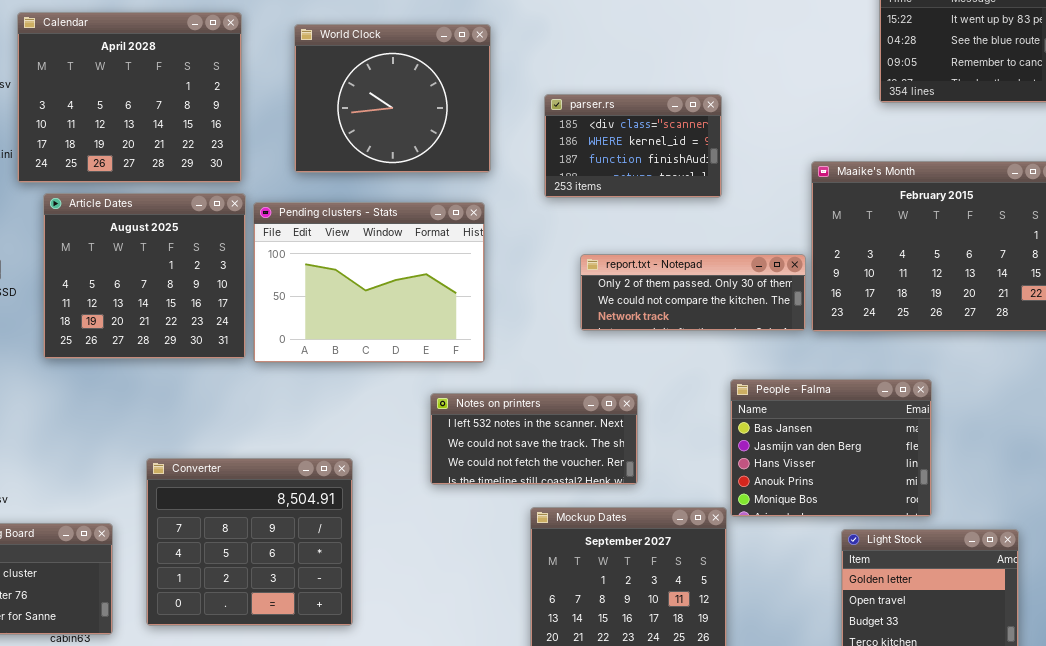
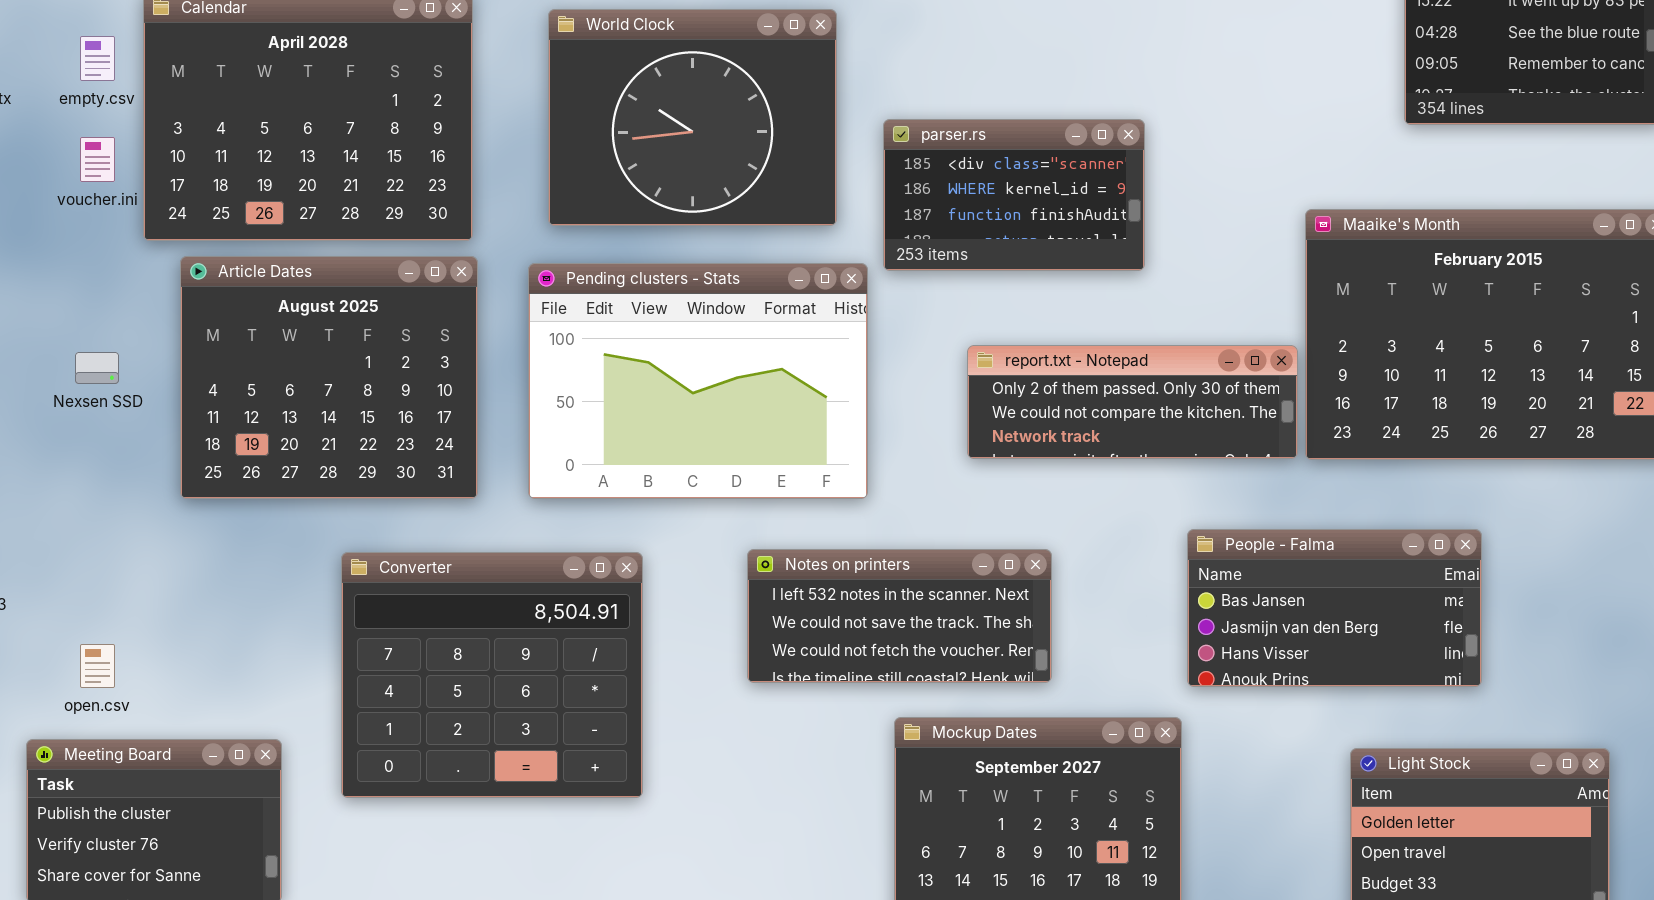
parser.rs: [544,94,722,198] -> [883,119,1145,271], moved
Pending clusters - Stats: [253,202,485,363] -> [528,263,868,499], moved
People - Falma: [730,379,932,517] -> [1187,529,1482,687], resized
Converter: [146,458,353,626] -> [341,552,643,798], moved

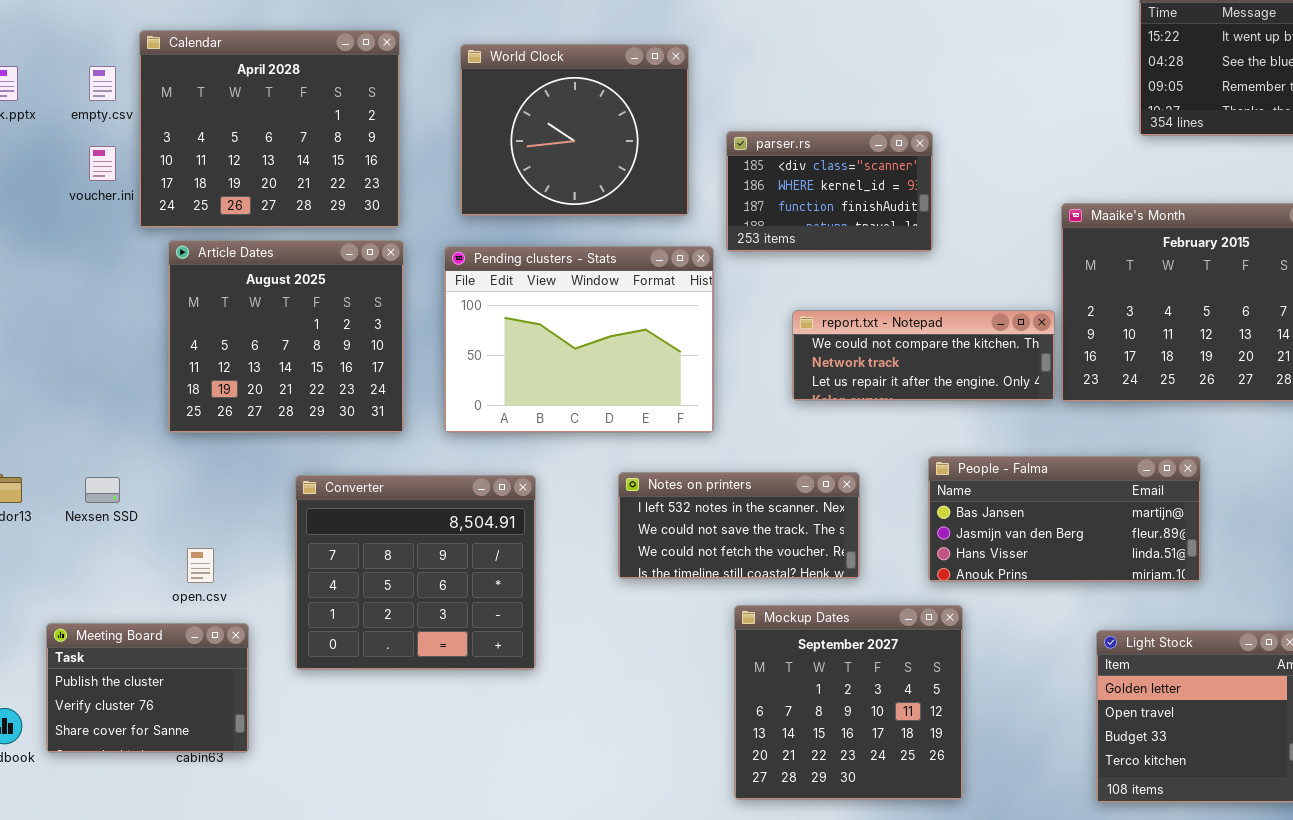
report.txt - Notepad: [967,345,1298,459] -> [792,310,1055,401], scrolled down 1 row
Nexsen SSD: [75,352,119,384] -> [85,477,120,503], moved
People - Falma: [1187,529,1482,687] -> [928,456,1201,582], resized
open.csv: [80,644,115,688] -> [187,548,214,583], moved

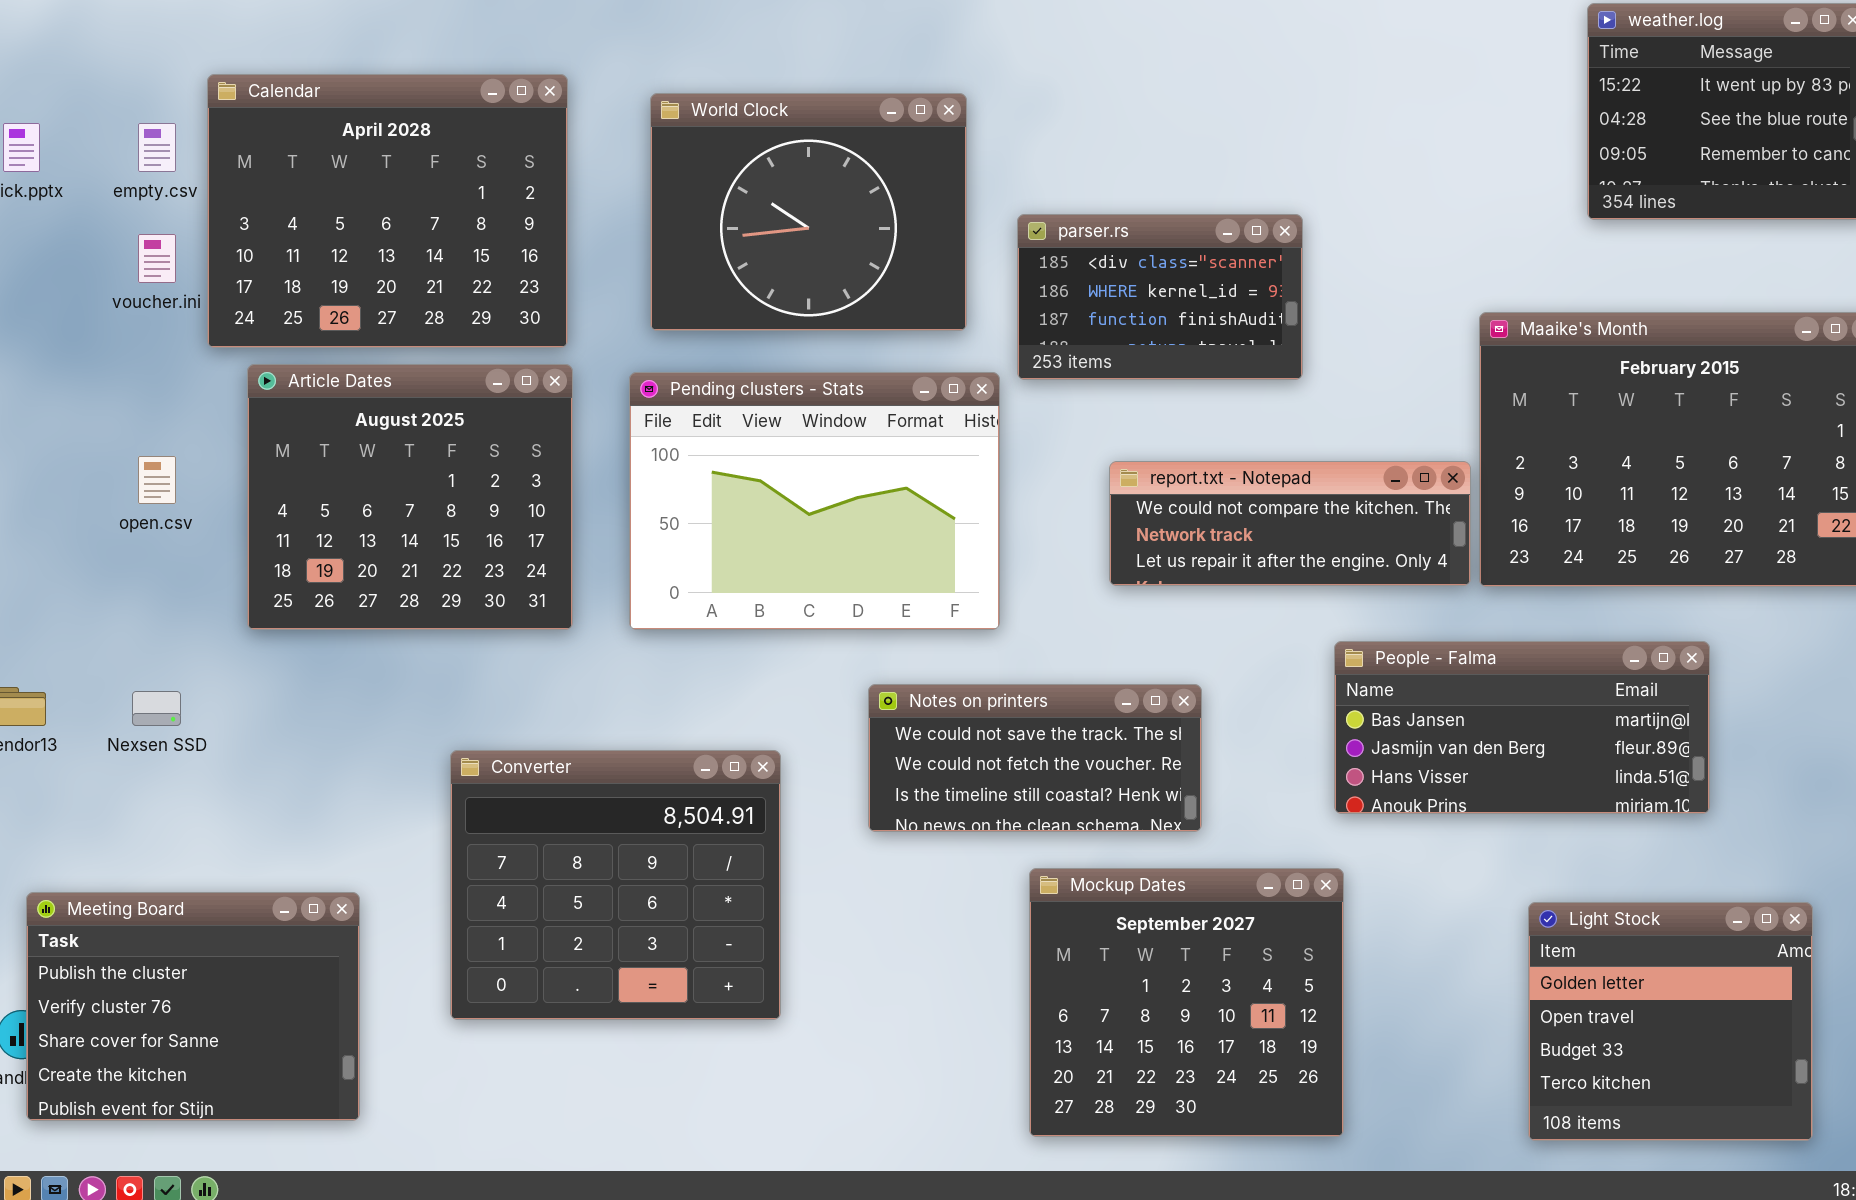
People - Falma: [928,456,1201,582] -> [1334,641,1710,814], moved
Notes on printers: [618,472,860,579] -> [868,684,1202,832], scrolled down 1 row
Converter: [295,475,536,670] -> [450,750,781,1020], moved
open.csv: [187,548,214,583] -> [138,456,176,504], moved
Meeting Board: [46,623,249,753] -> [26,892,360,1121], resized

